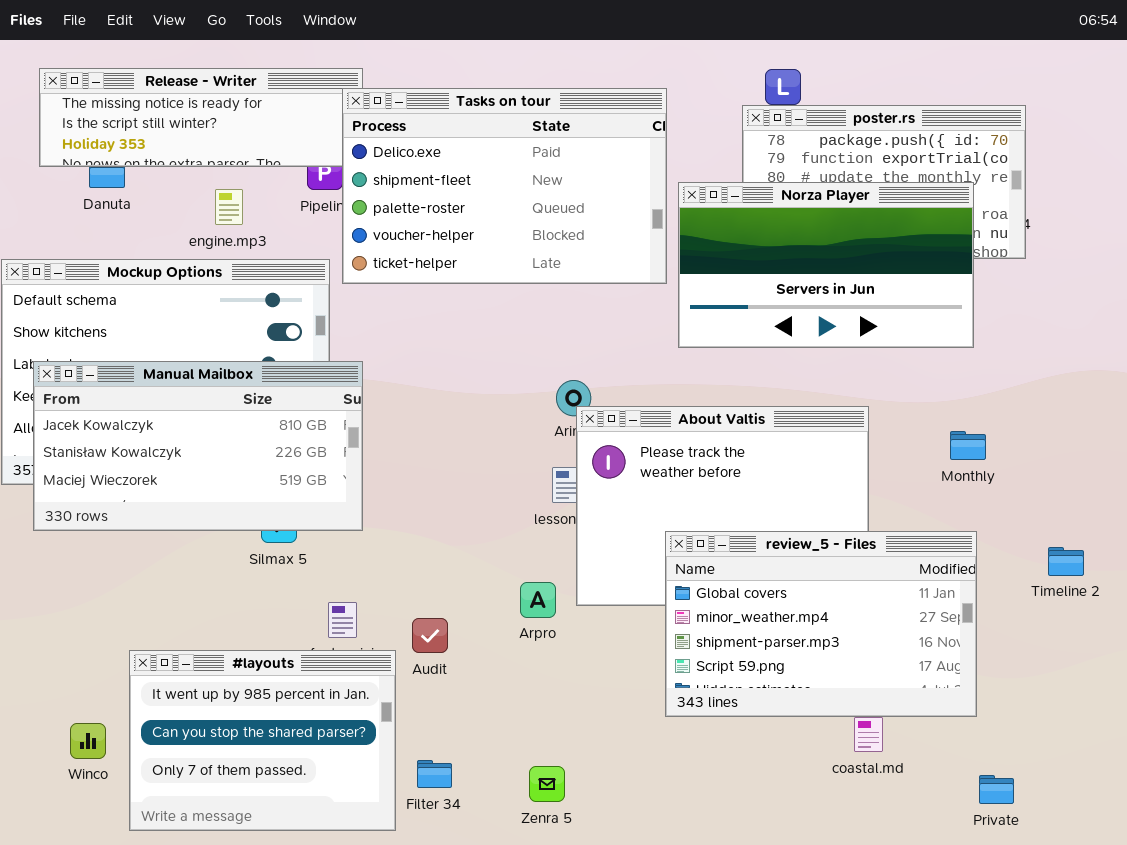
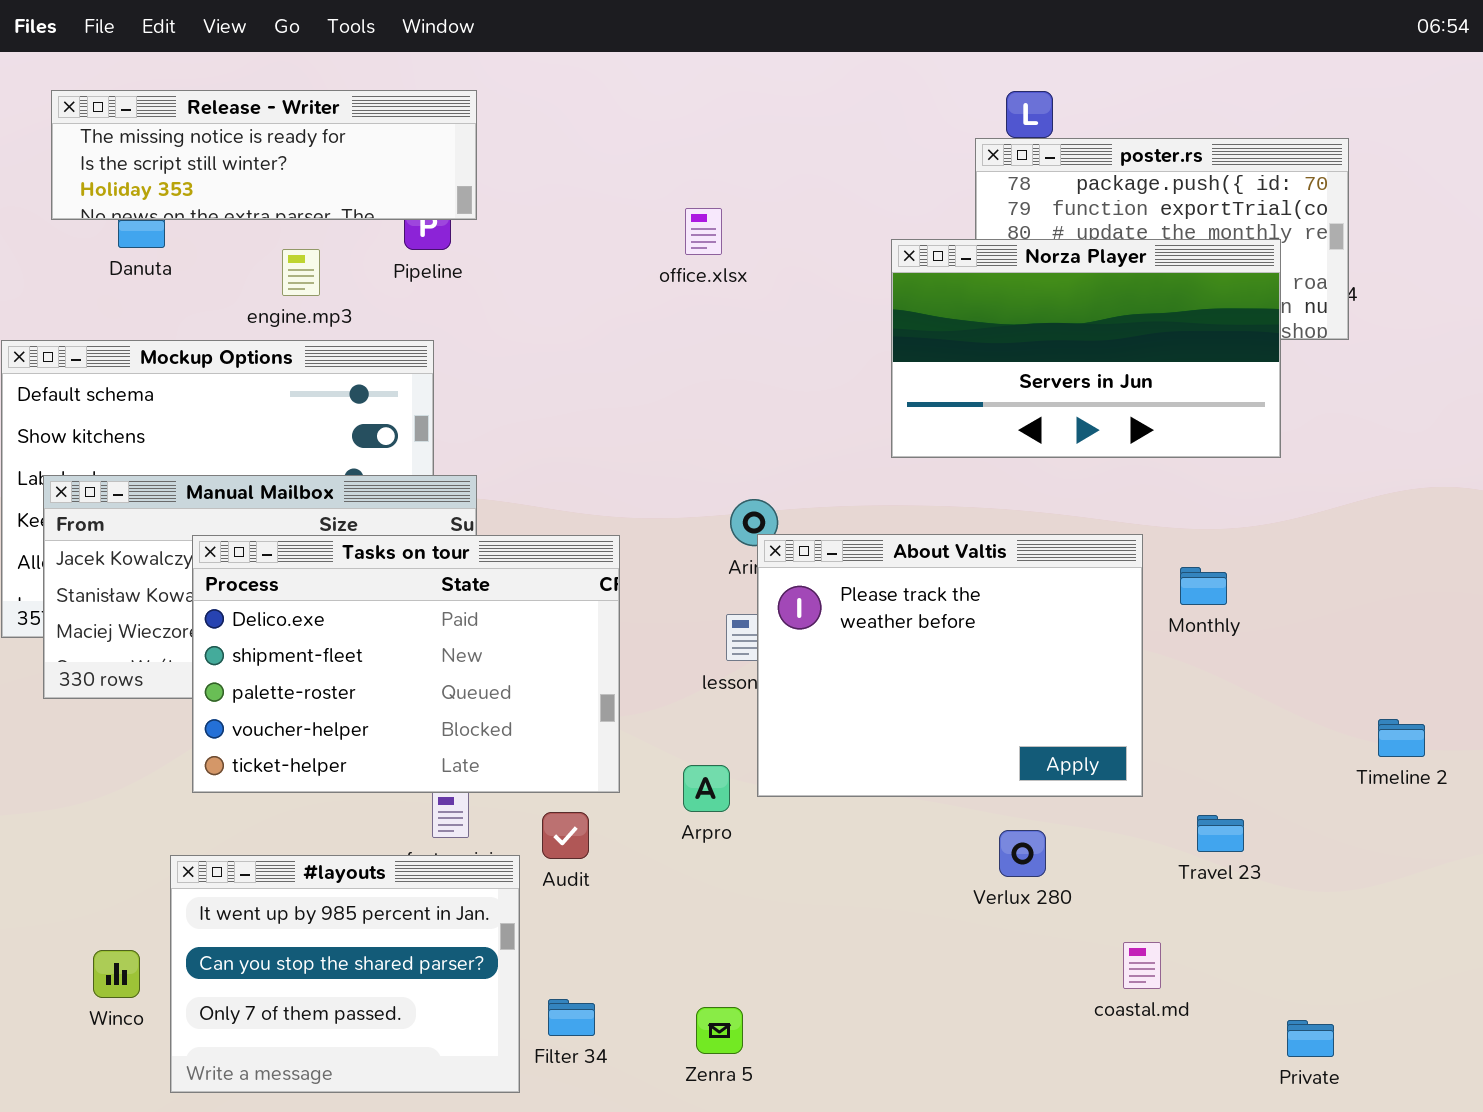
Tasks on tour: [342,88,667,284] -> [192,535,620,793], moved
Monthly: [950,431,986,460] -> [1180,567,1227,605], moved
review_5 - Files: [665,531,977,717] -> none, closed

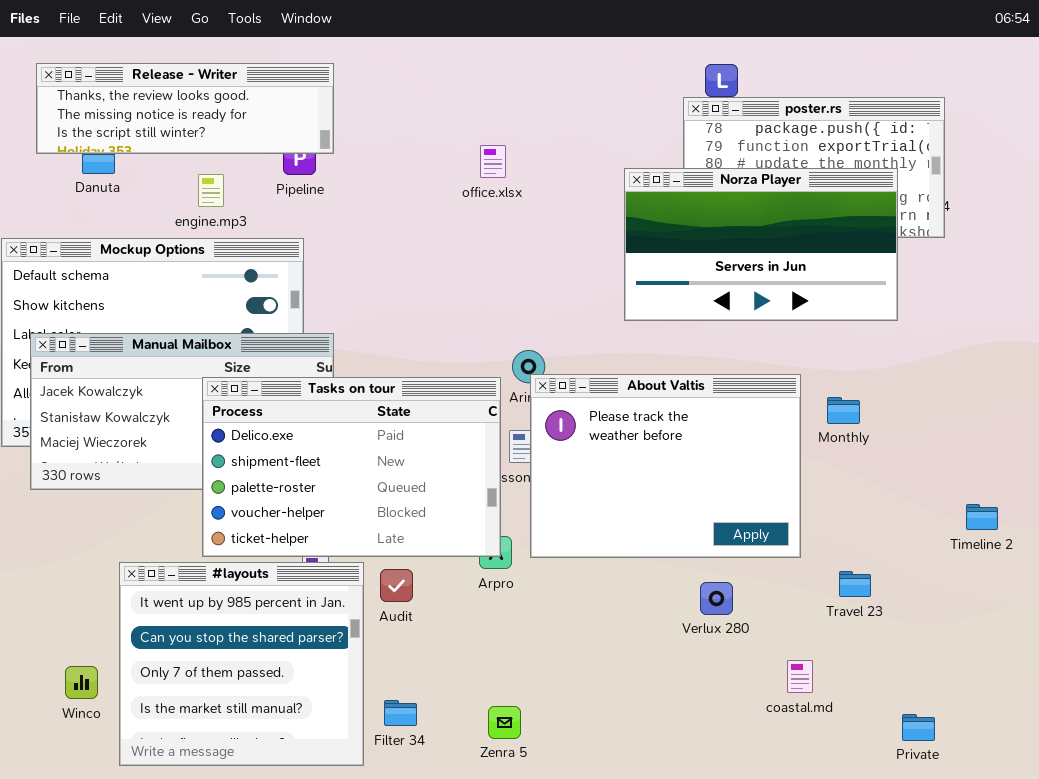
Release - Writer: [51,90,477,220] -> [36,63,334,154], scrolled up 1 row
Tasks on tour: [192,535,620,793] -> [202,377,501,557], moved
#layouts: [170,855,520,1093] -> [119,562,364,766], resized

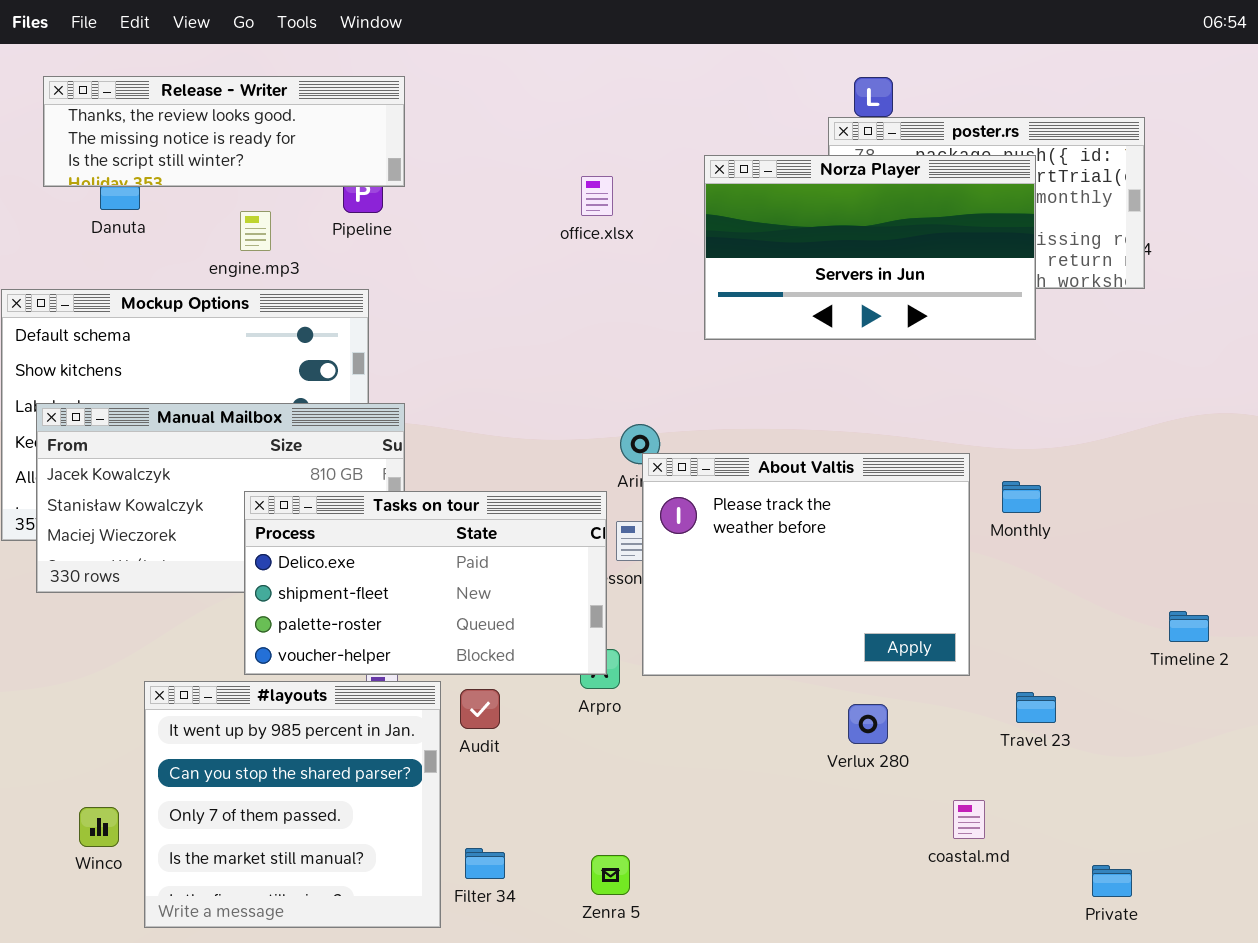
Norza Player: [624,168,898,321] -> [704,155,1036,340], moved
Tasks on tour: [202,377,501,557] -> [244,491,607,675], resized

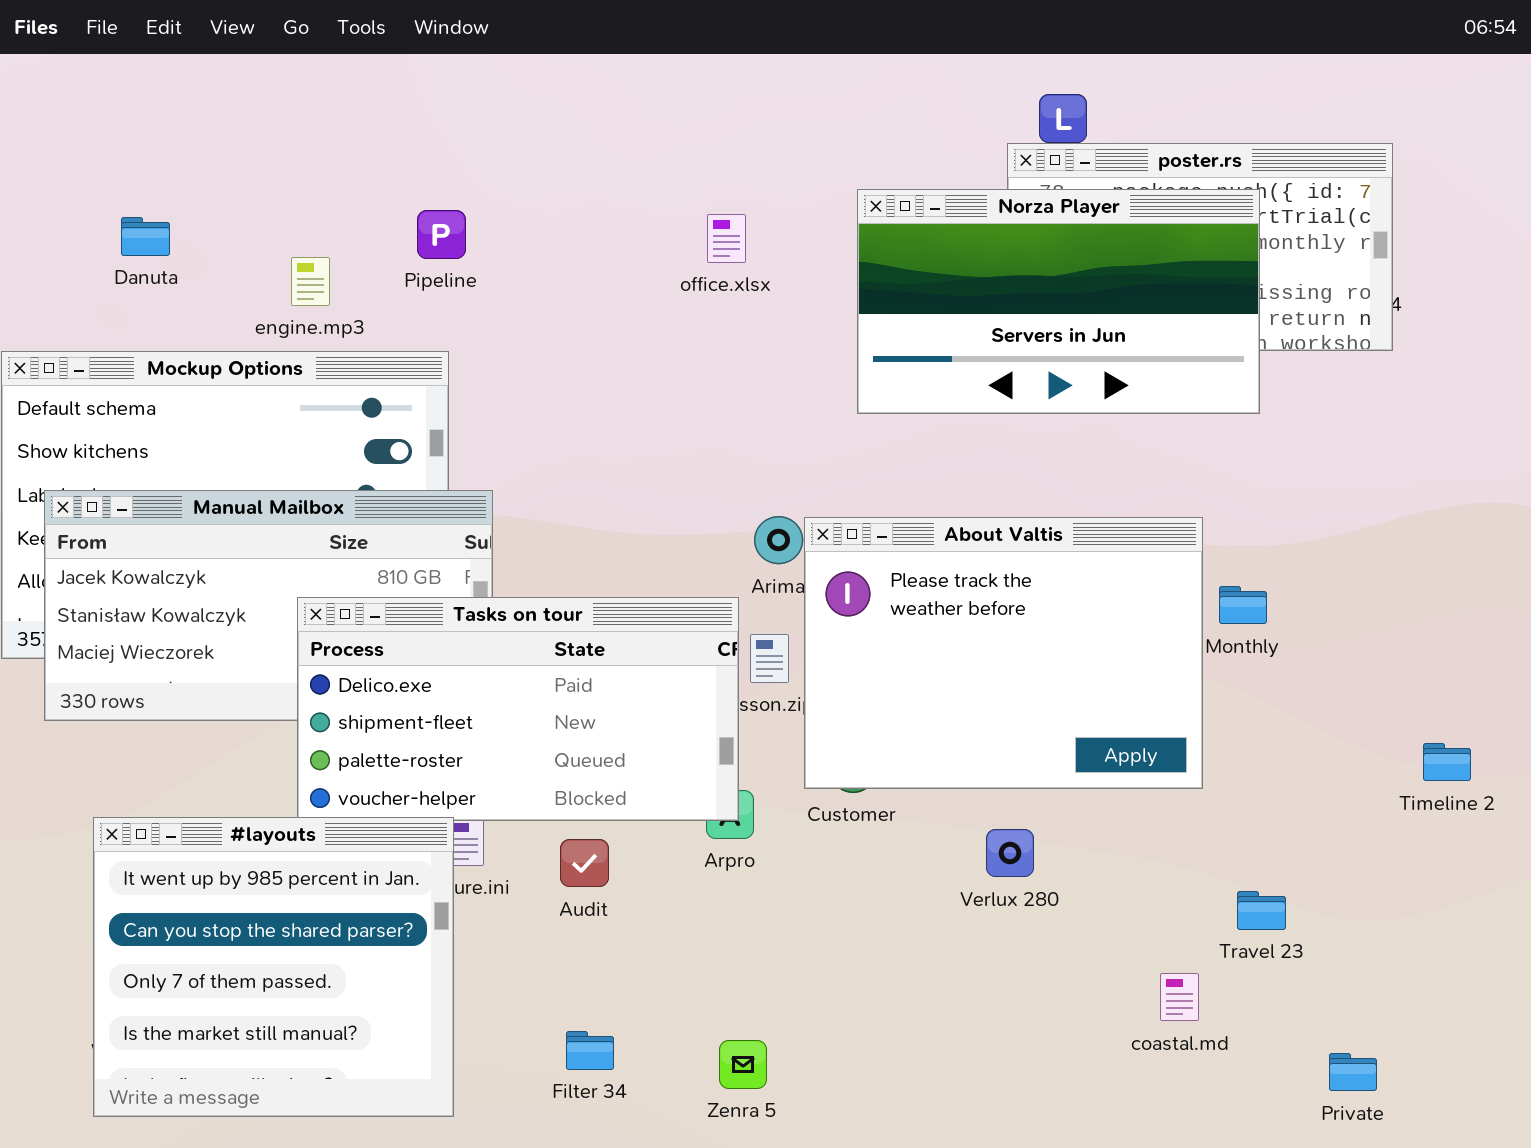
Release - Writer: [43,76,405,187] -> none, closed
About Valtis: [642,453,970,676] -> [804,517,1203,789], moved
#layouts: [144,681,441,928] -> [93,817,454,1117], moved
Travel 23: [1016,692,1056,723] -> [1237,891,1286,930], moved
Verlux 280: [848,704,888,744] -> [986,829,1034,877], moved

